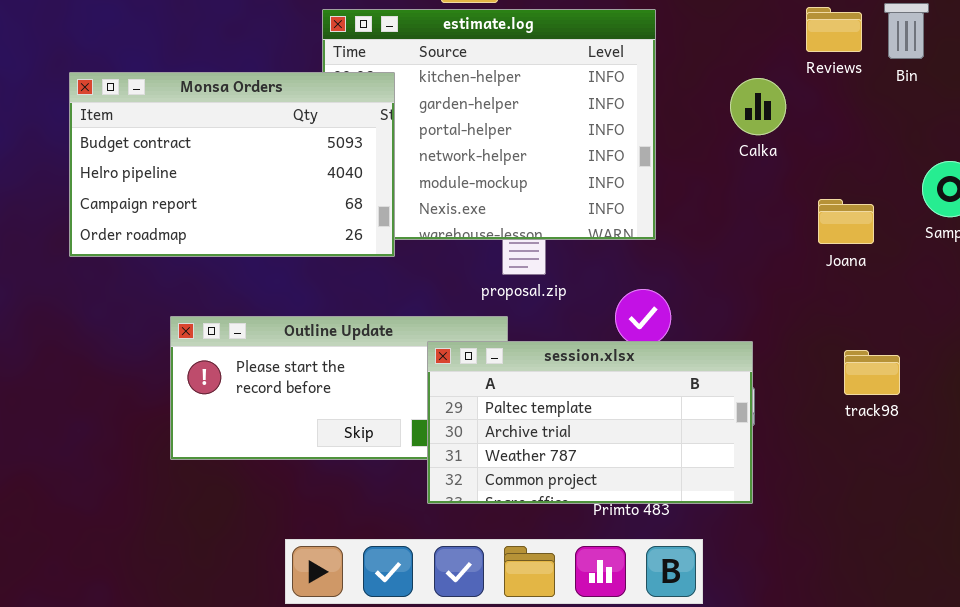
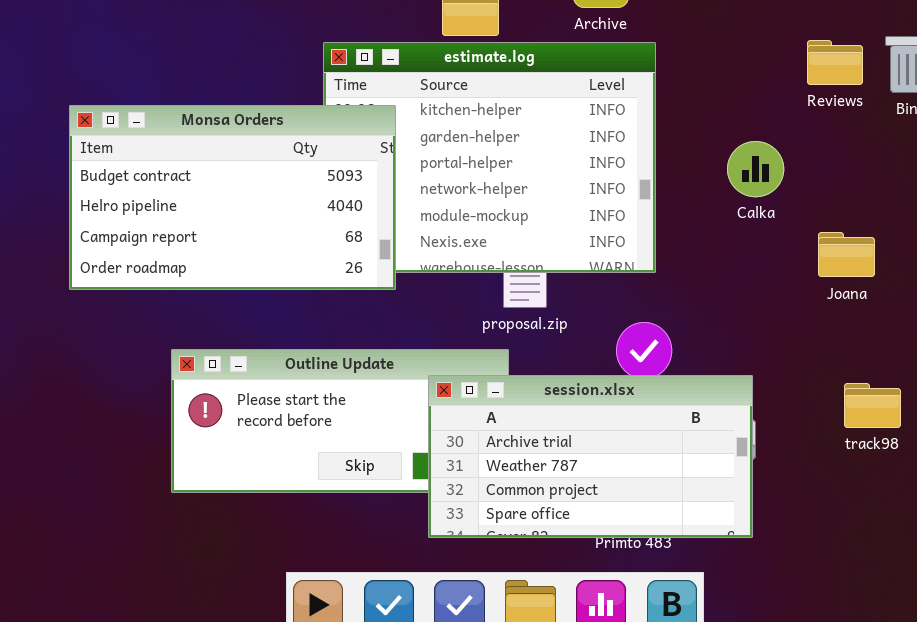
Calka: [730,78,786,135] -> [727,141,784,197], moved
session.xlsx: [427,341,753,504] -> [428,375,753,538], scrolled down 1 row

